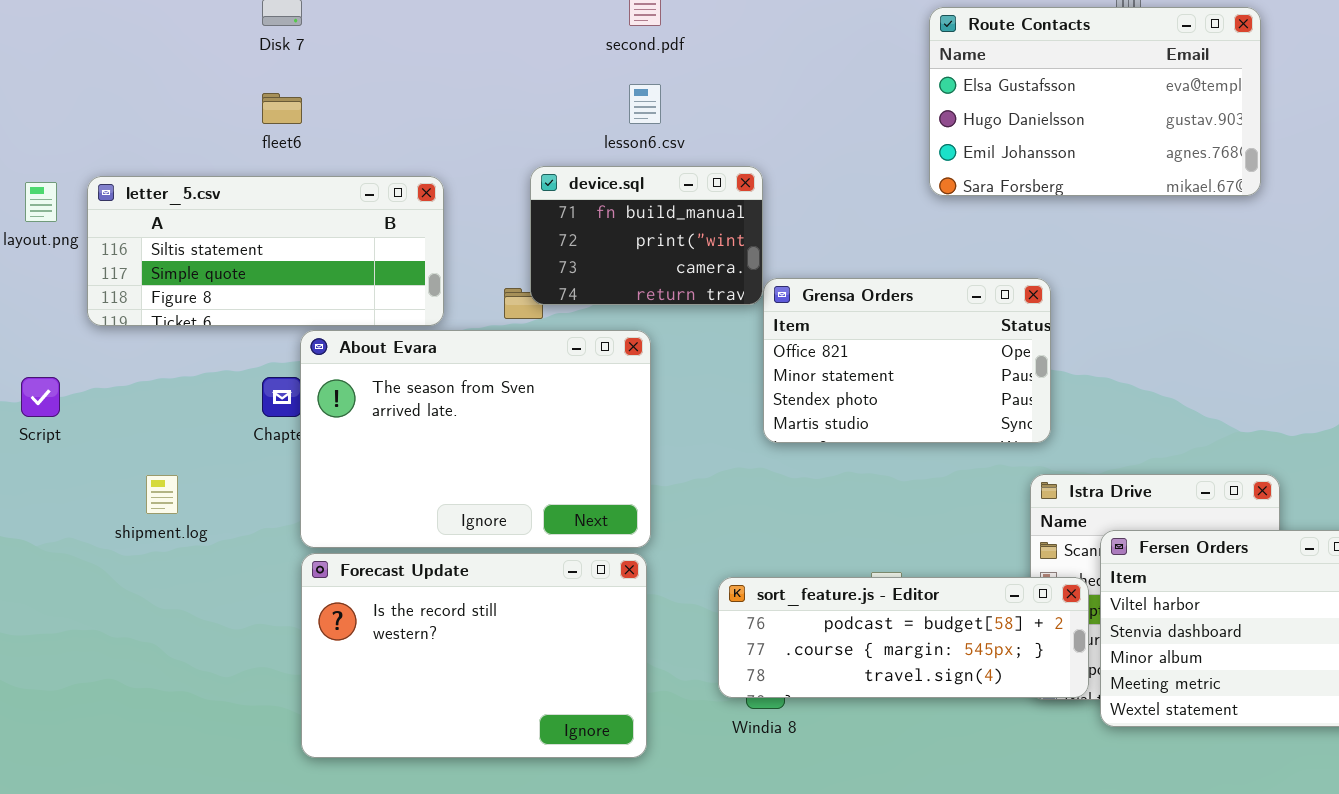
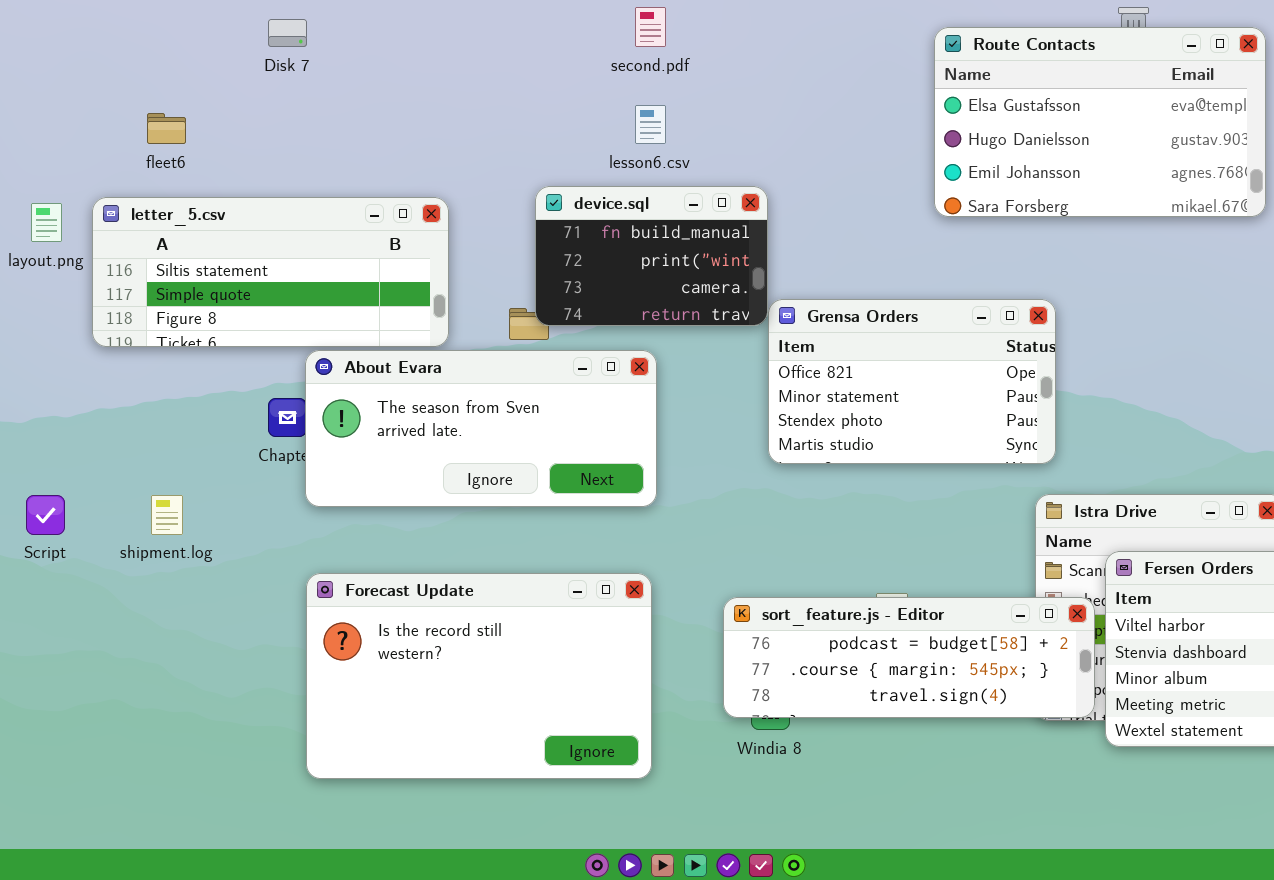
fleet6: [262,93,302,124] -> [147,113,186,144], moved
About Evara: [300,330,651,548] -> [305,350,657,507], resized
Script: [21,377,60,417] -> [26,495,65,535], moved

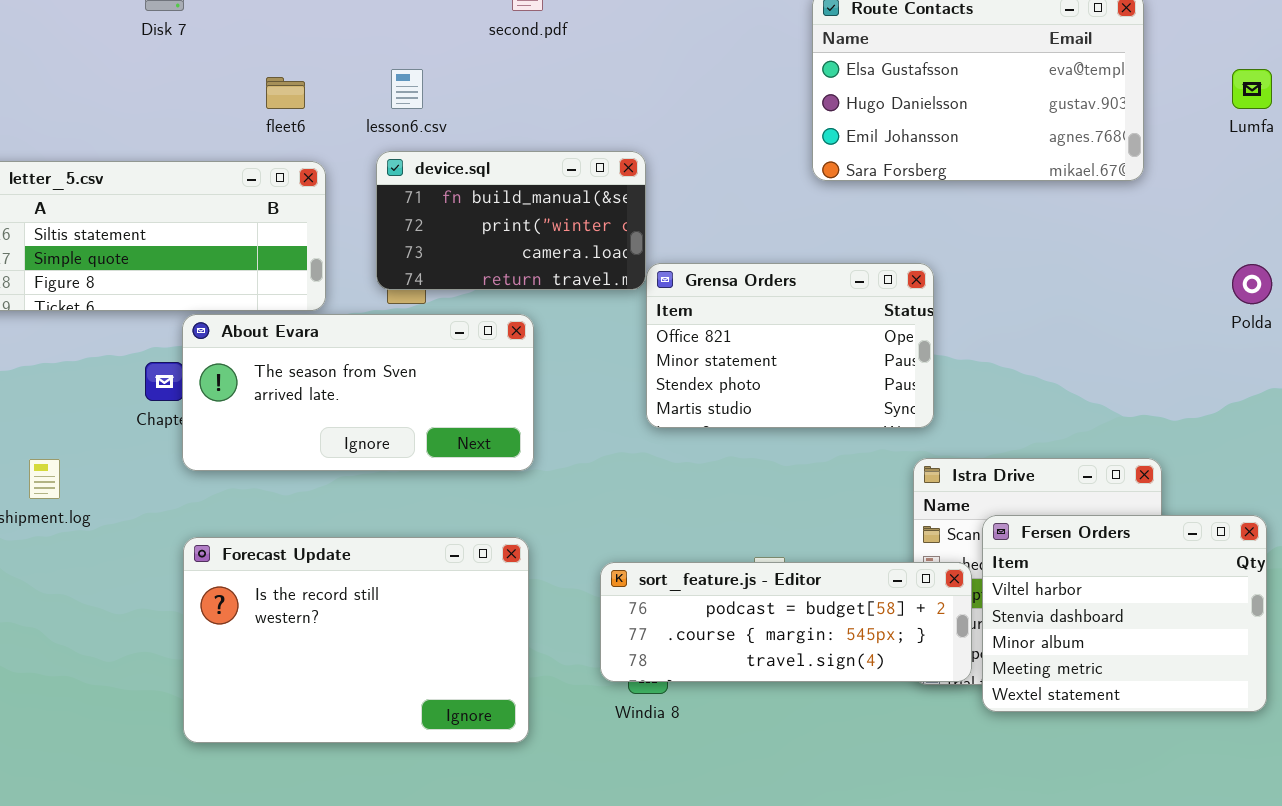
lesson6.csv: [635,105,666,144] -> [391,69,423,109], moved
fleet6: [147,113,186,144] -> [266,77,305,109], moved
device.sql: [535,186,768,326] -> [376,151,646,290], resized

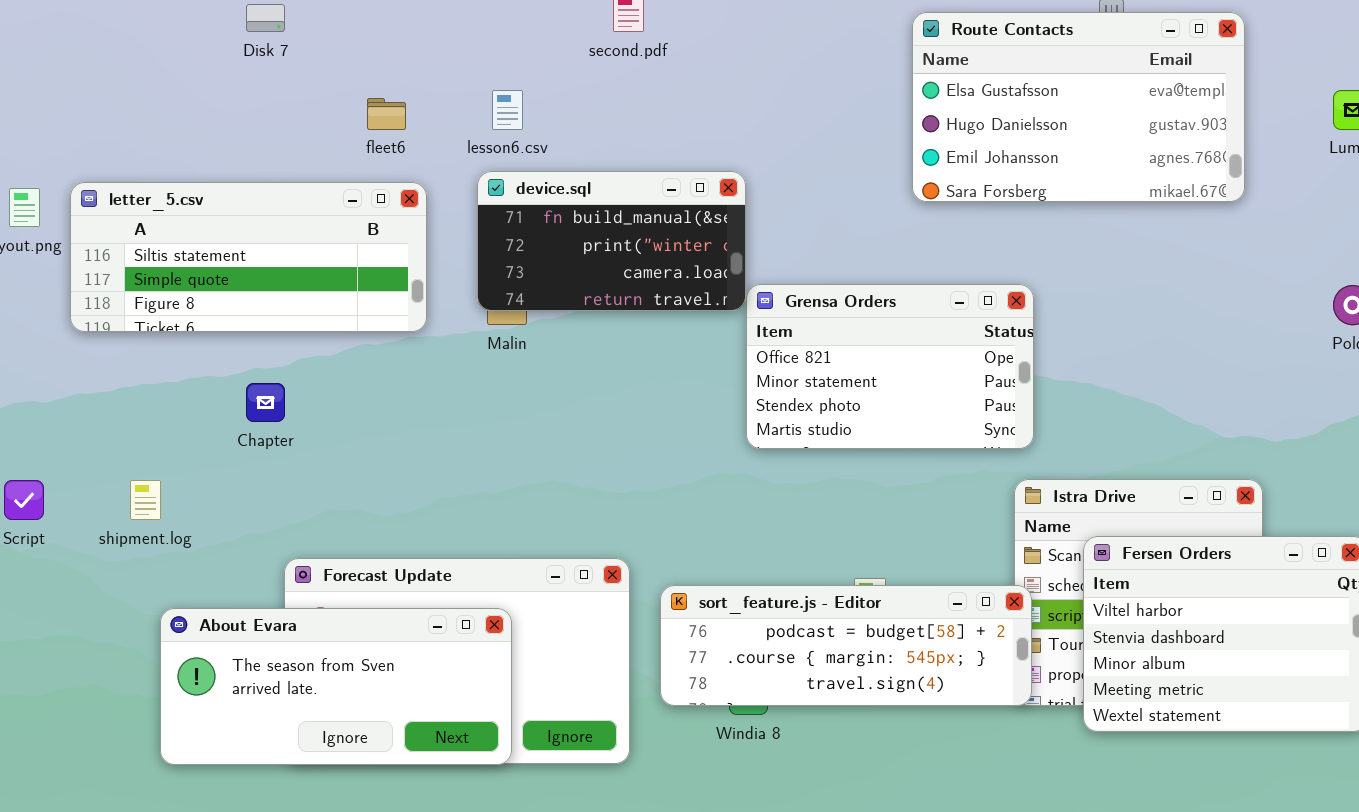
About Evara: [182,314,534,471] -> [160,608,512,765], moved
sort_feature.js - Editor: [600,562,972,682] -> [660,585,1032,706], moved

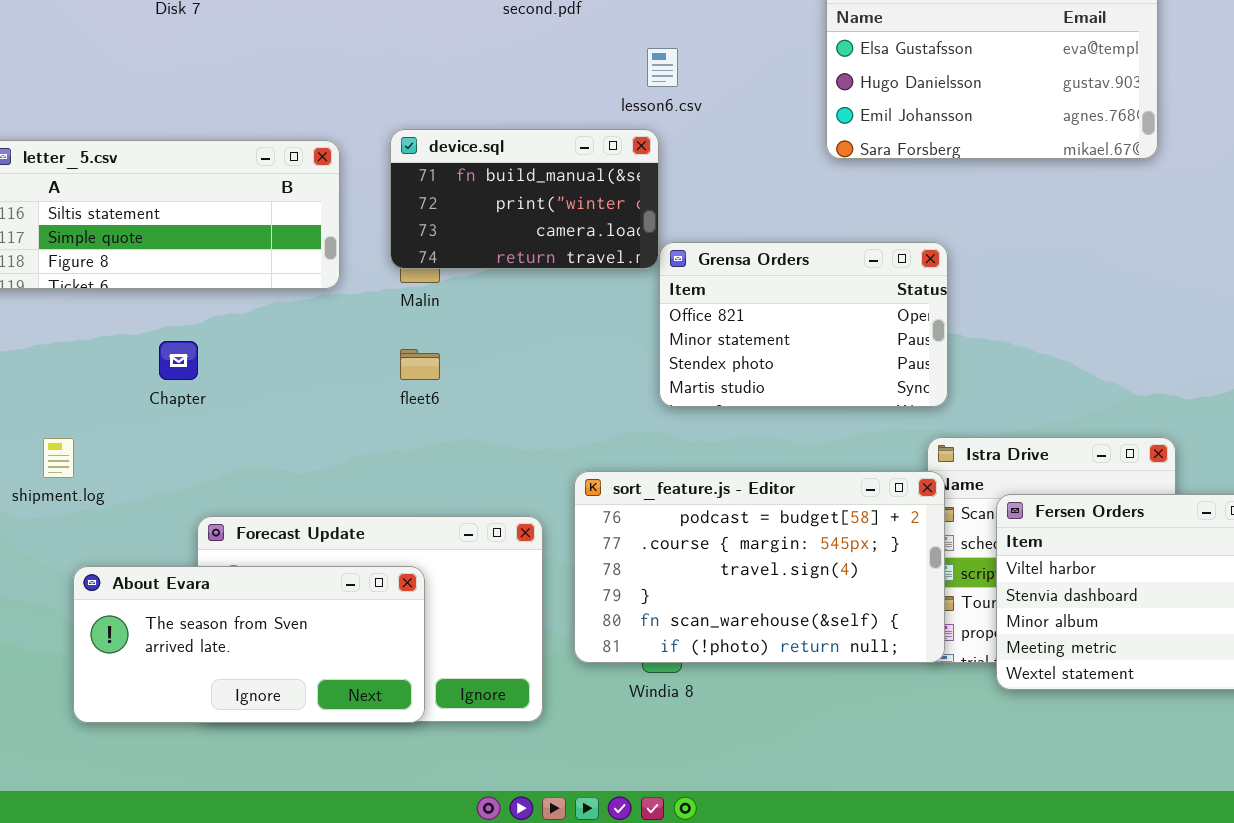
lesson6.csv: [492,90,523,130] -> [647,48,678,87], moved
fleet6: [367,98,406,130] -> [400,349,440,380], moved
sort_feature.js - Editor: [660,585,1032,706] -> [574,471,945,663], resized

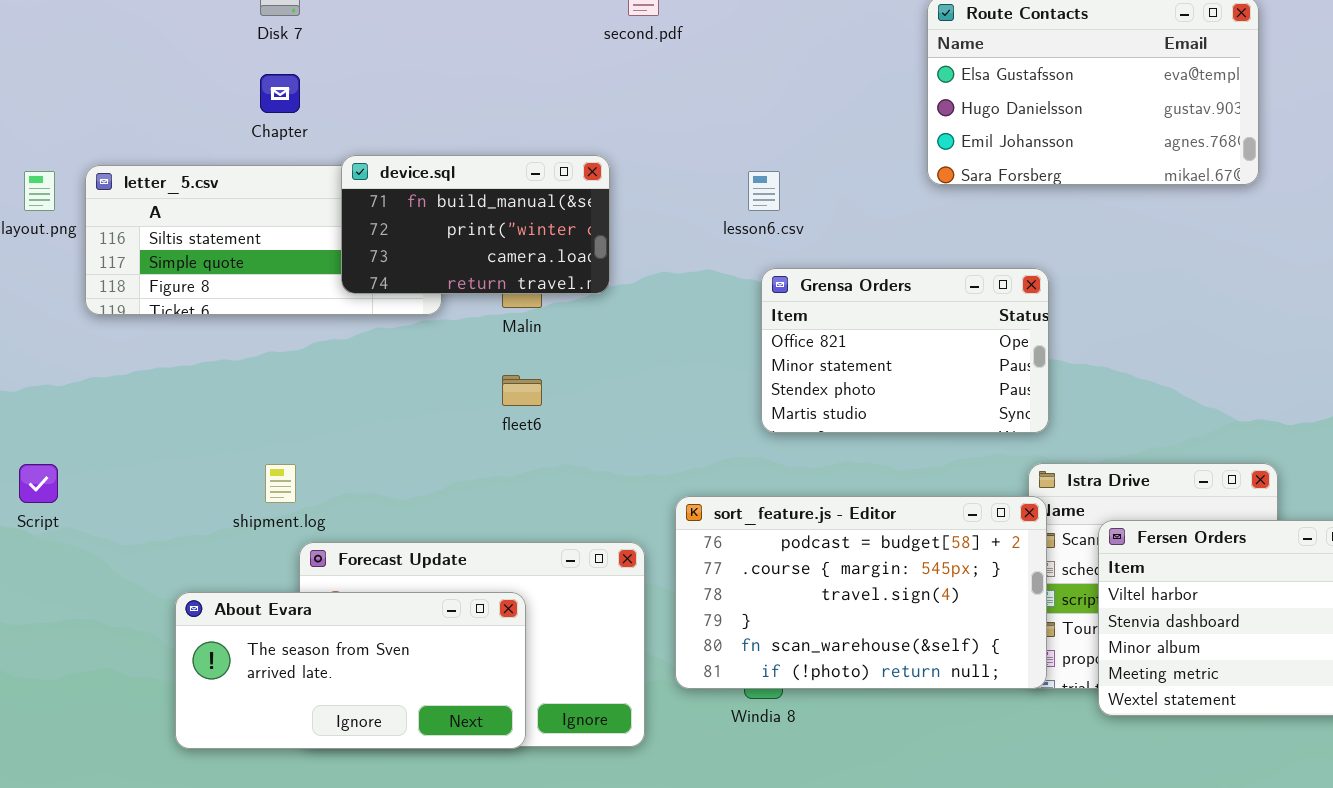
lesson6.csv: [647,48,678,87] -> [748,171,780,211], moved
device.sql: [390,129,659,269] -> [341,155,610,294], moved
Chapter: [159,341,198,380] -> [260,74,300,113], moved
shipment.log: [43,438,74,478] -> [265,464,296,503], moved

